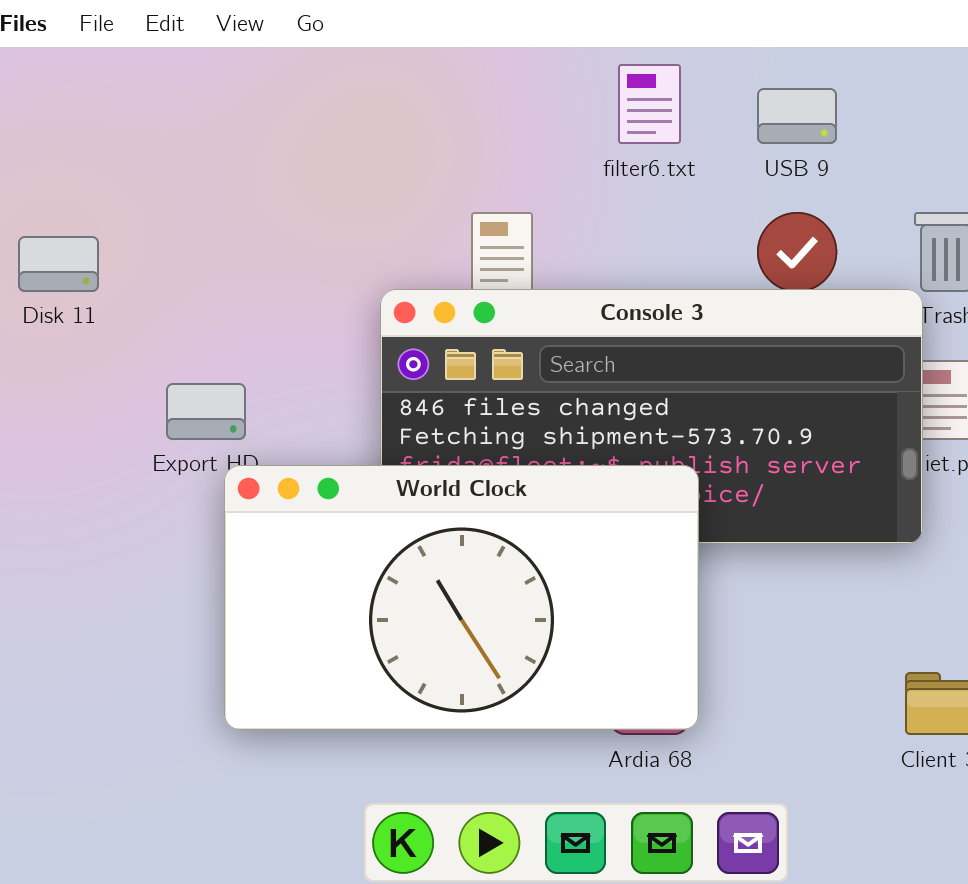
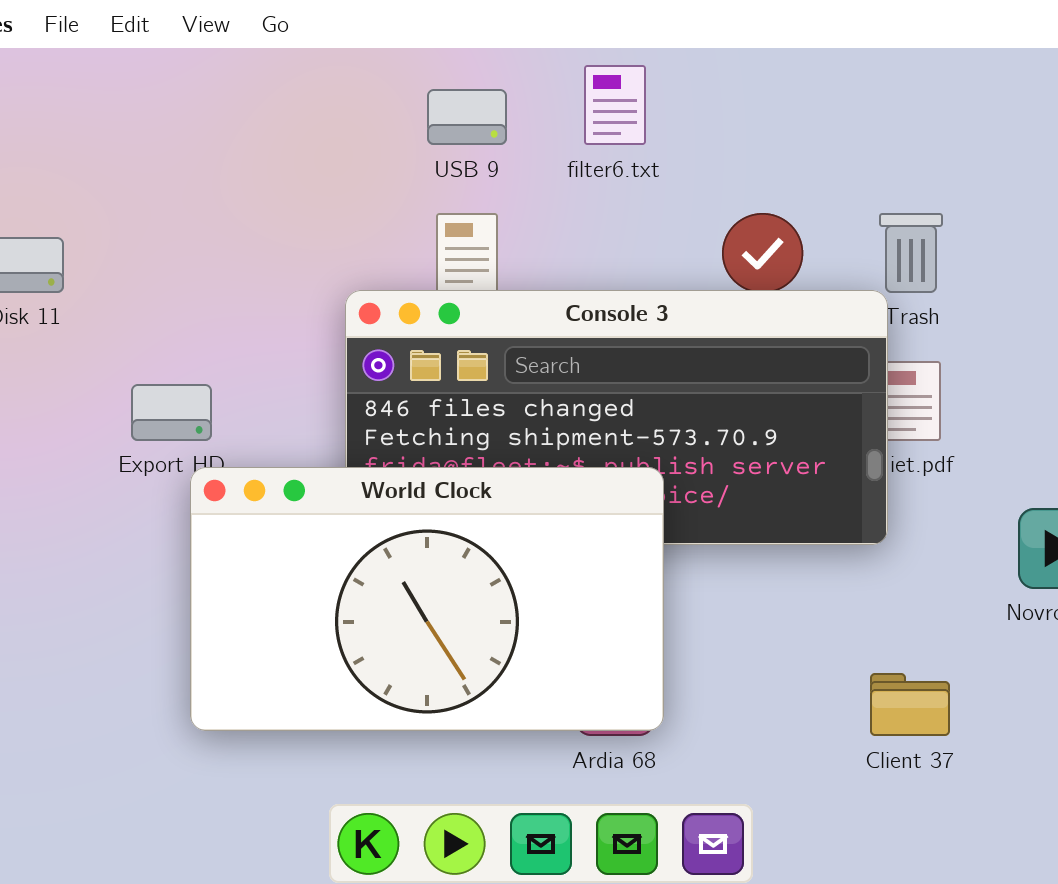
USB 9: [757,88,837,144] -> [427,89,507,145], moved

